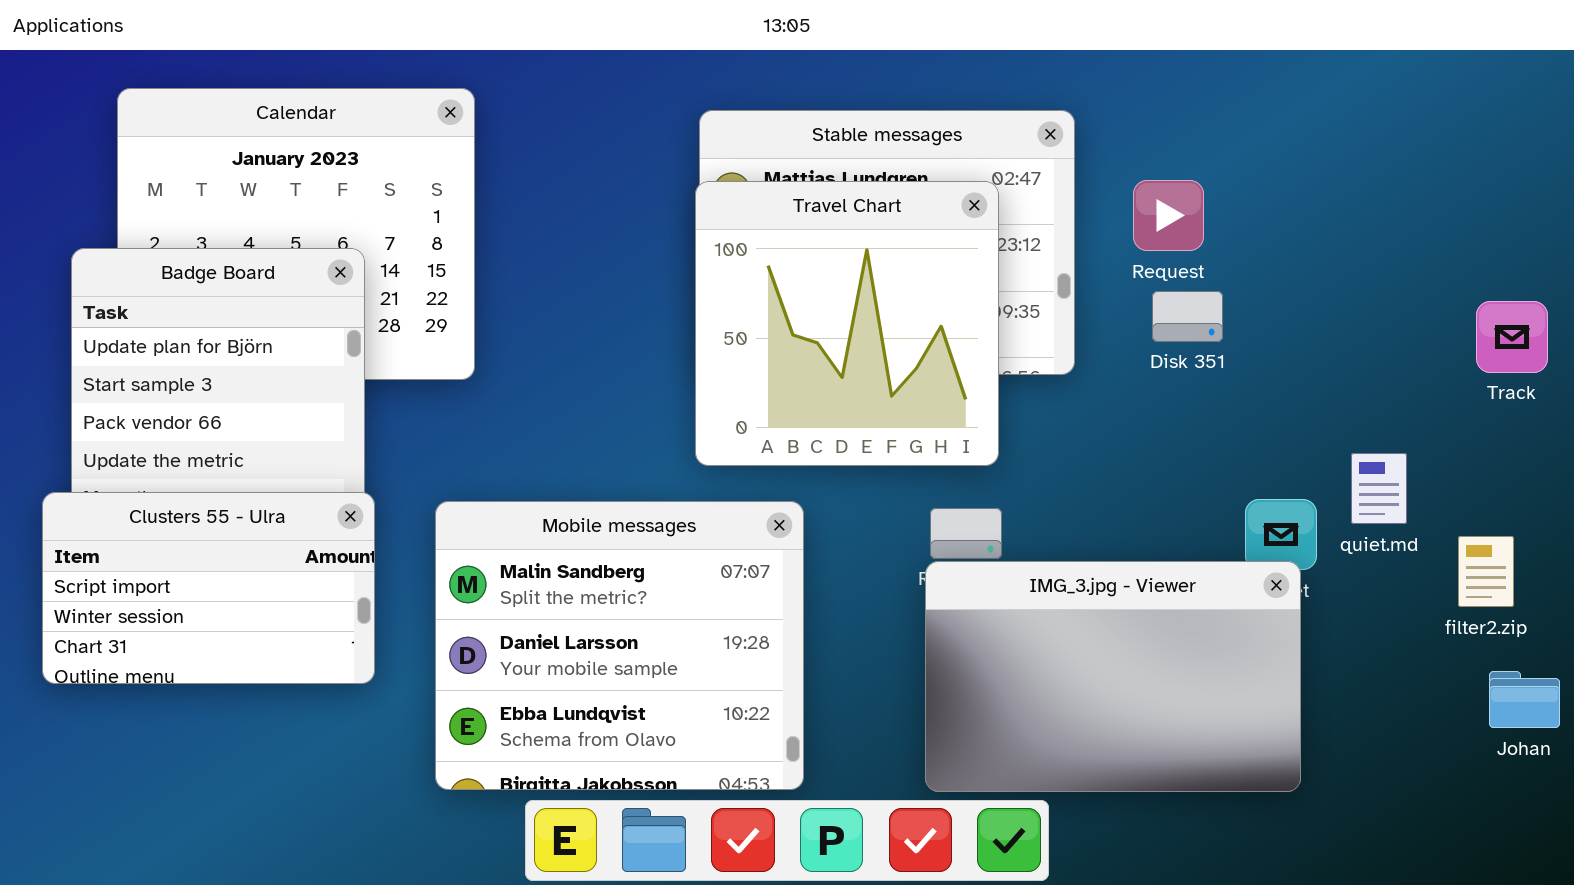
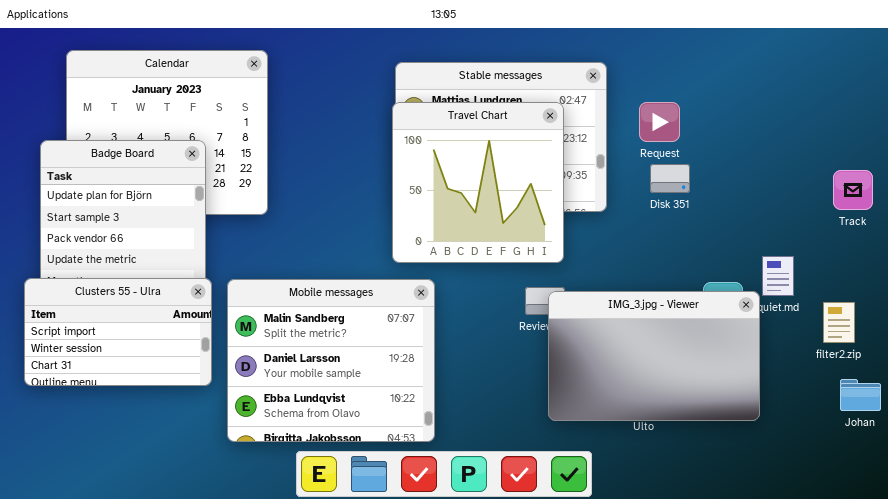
Mobile messages: [435,501,804,790] -> [227,279,435,442], moved
IMG_3.jpg - Viewer: [925,561,1301,792] -> [548,291,760,421], moved

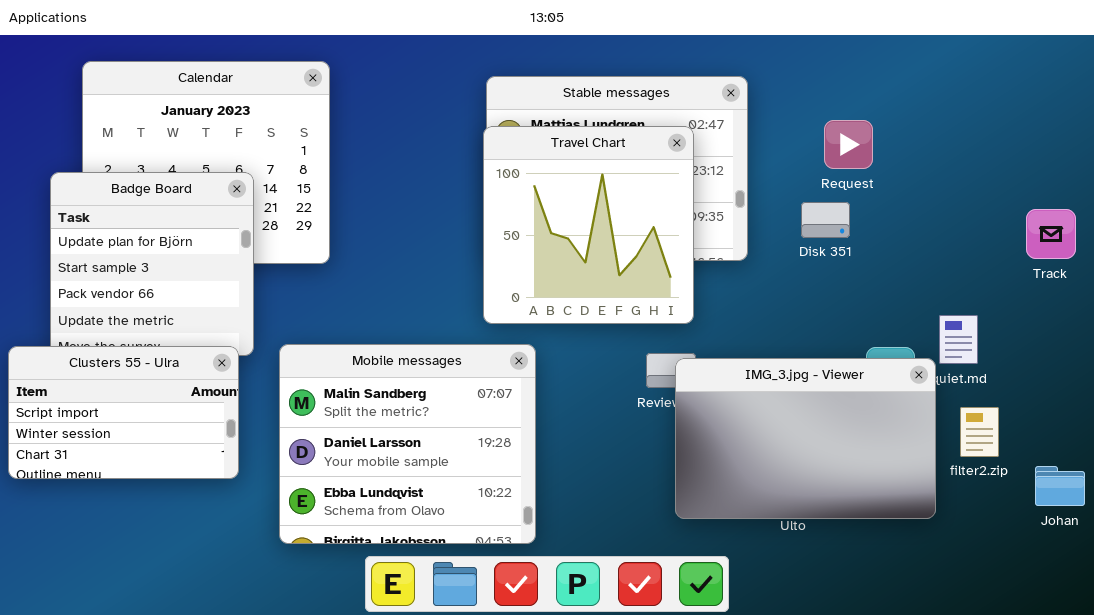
Request: [639,102,680,142] -> [824,120,873,169], moved
Clusters 55 - Ulra: [24,278,212,386] -> [8,346,239,479], moved
filter2.zip: [823,302,855,343] -> [960,407,999,457], moved

